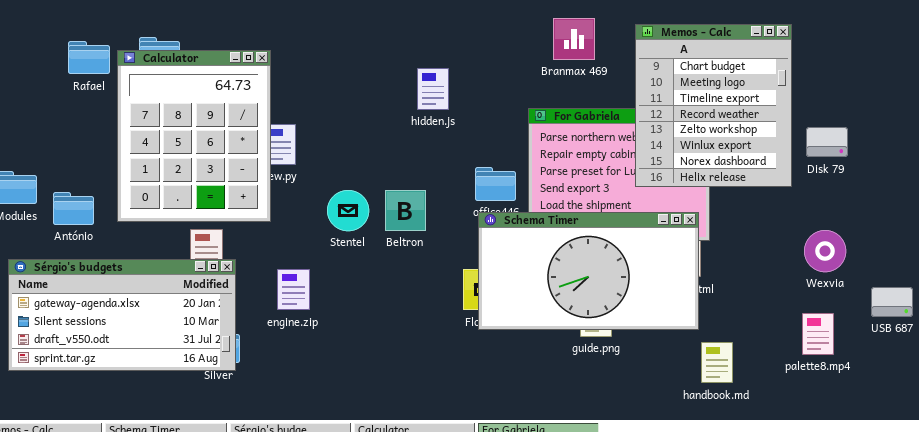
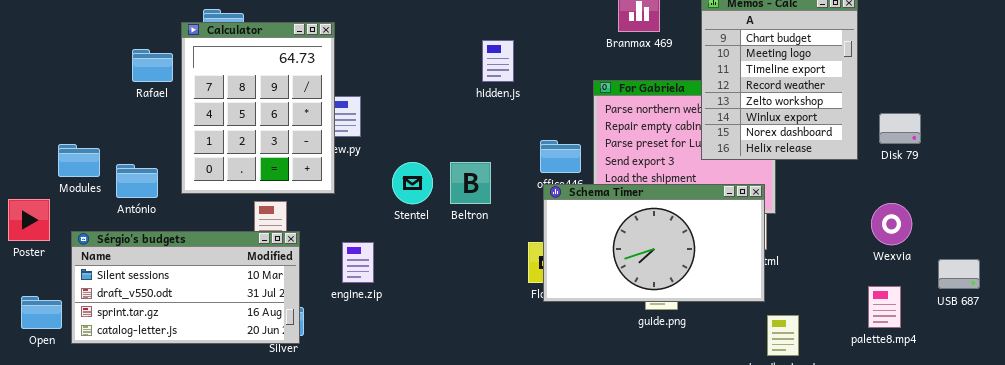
Rafael: [68,41,110,74] -> [132,49,173,82], moved
Disk 79: [806,127,848,157] -> [879,113,921,144], moved
Sérgio's budgets: [8,259,236,371] -> [71,231,300,344], scrolled down 1 row

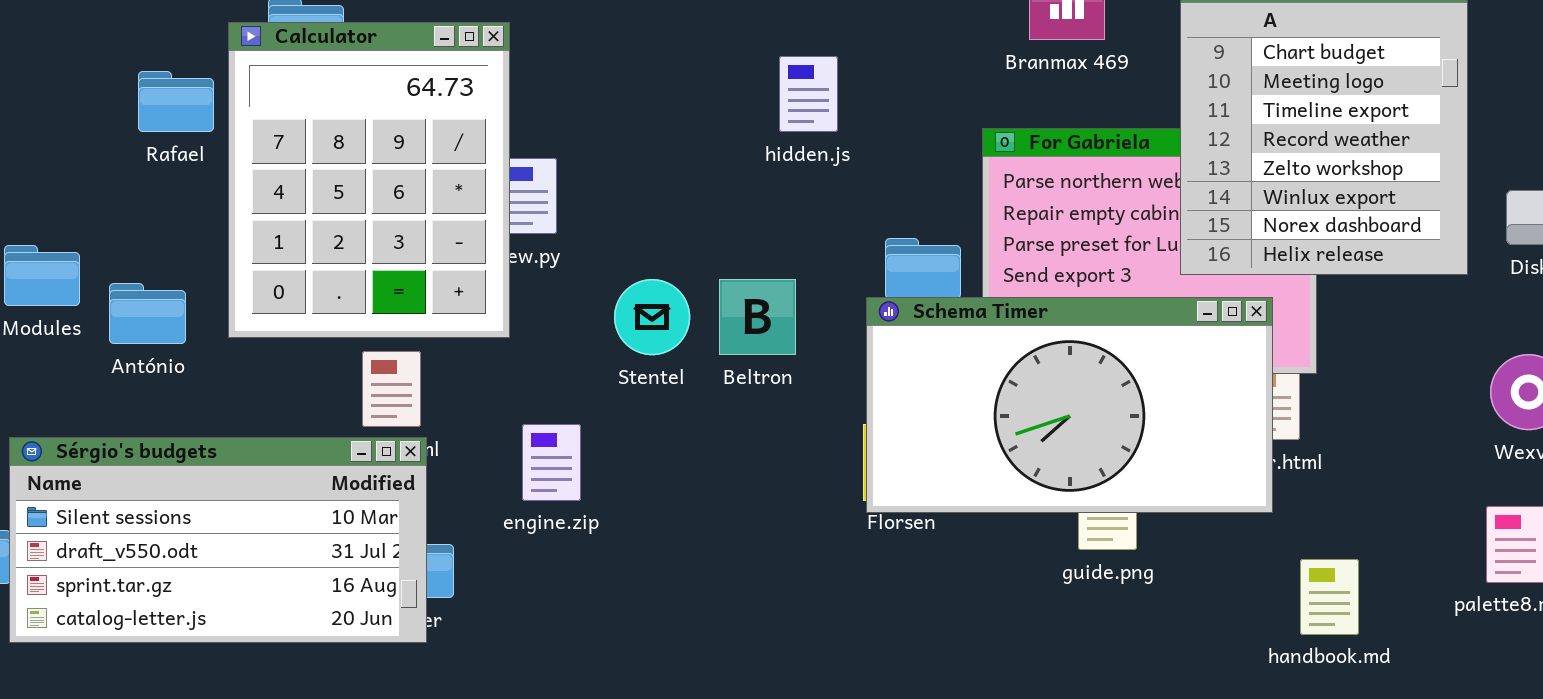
Schema Timer: [543,184,765,302] -> [866,297,1273,513], moved
Sérgio's budgets: [71,231,300,344] -> [9,437,427,643], moved

